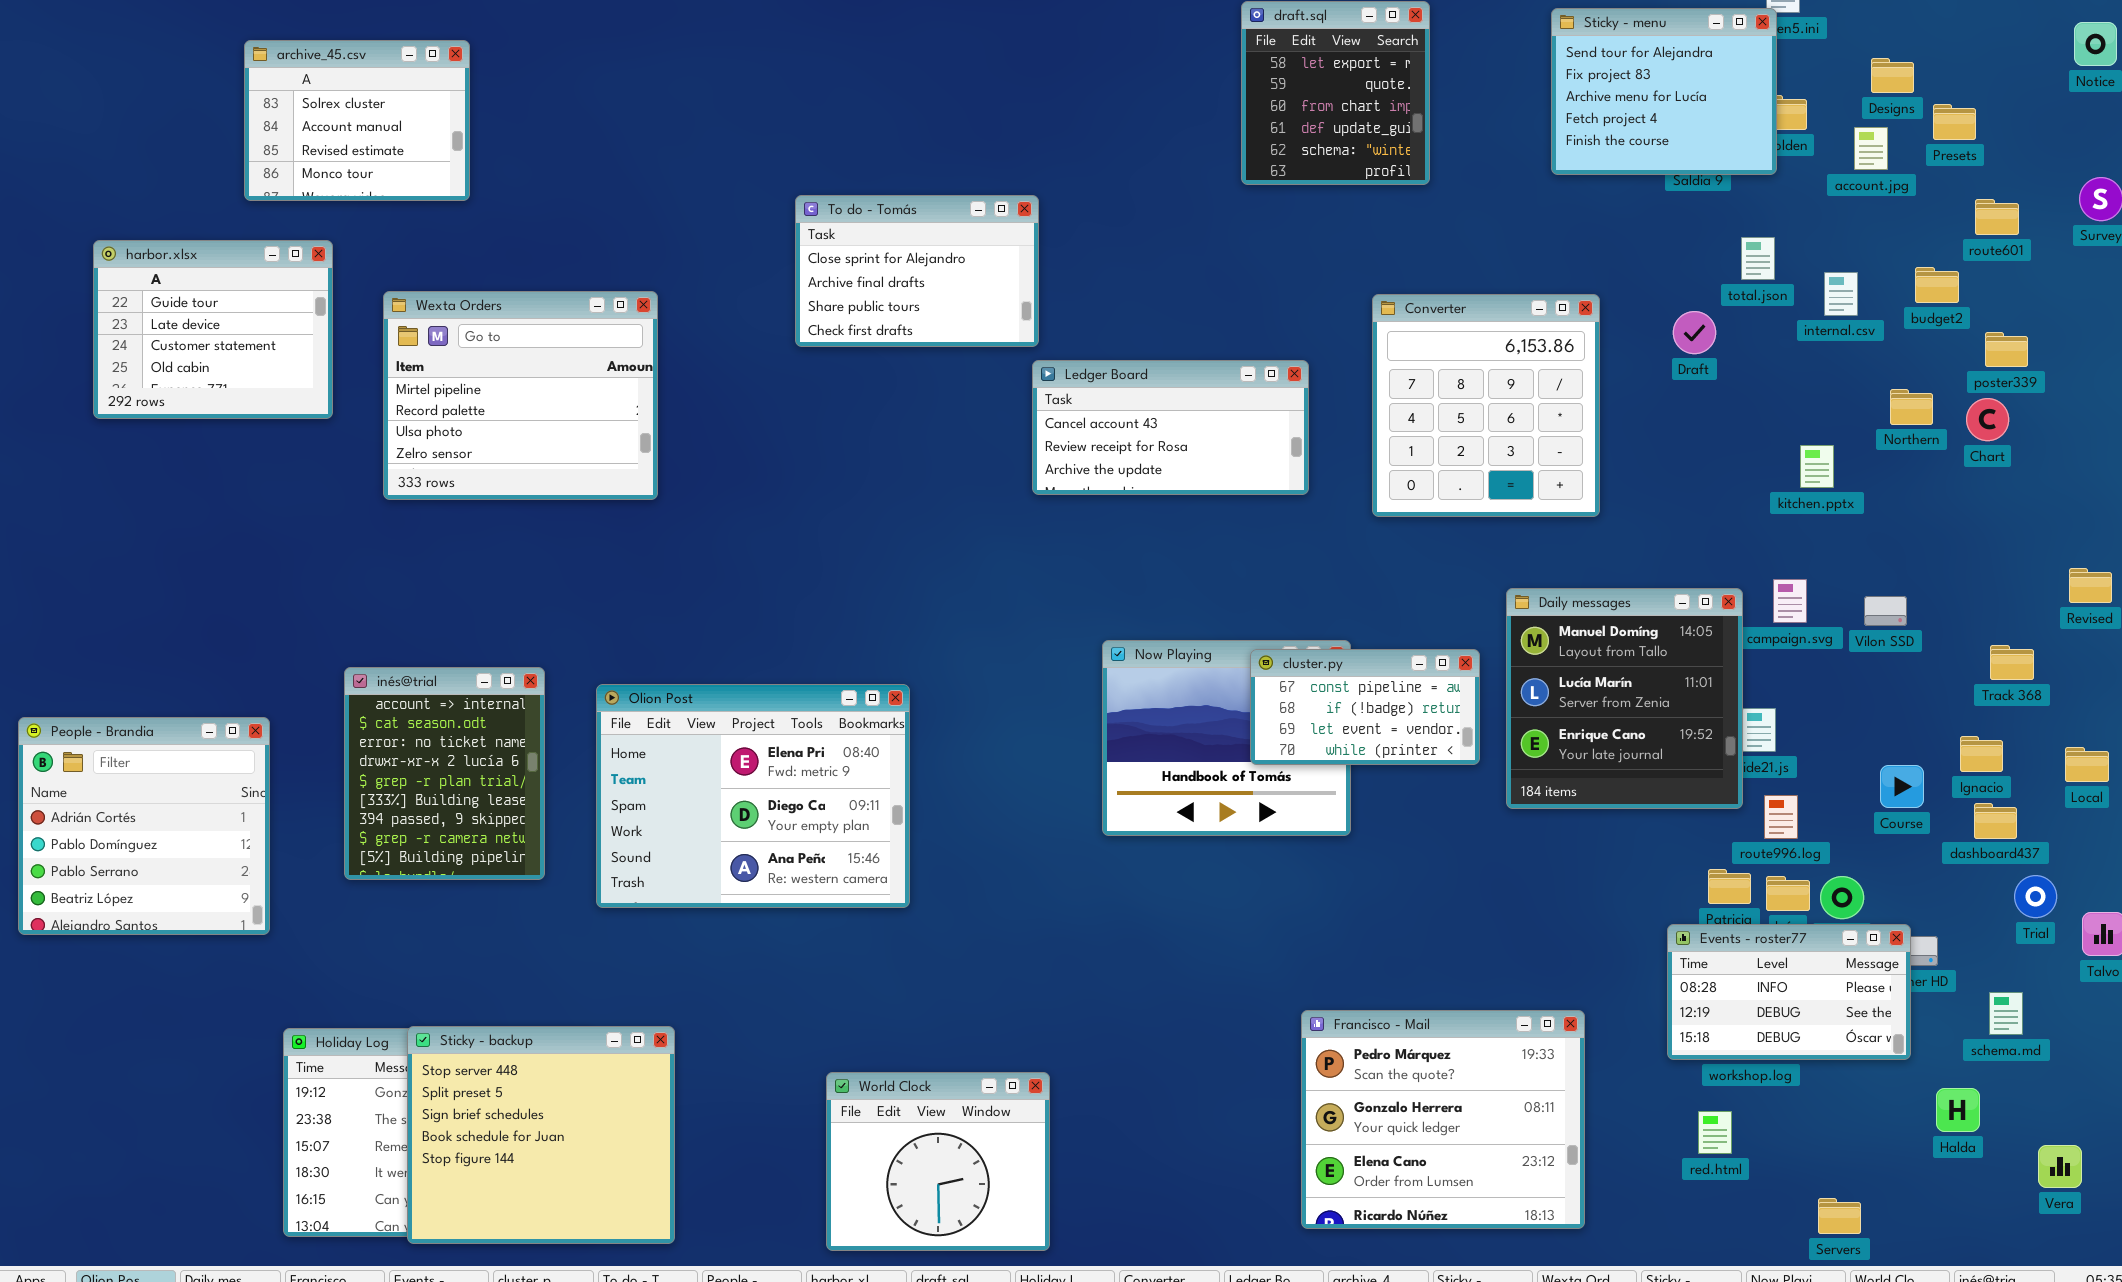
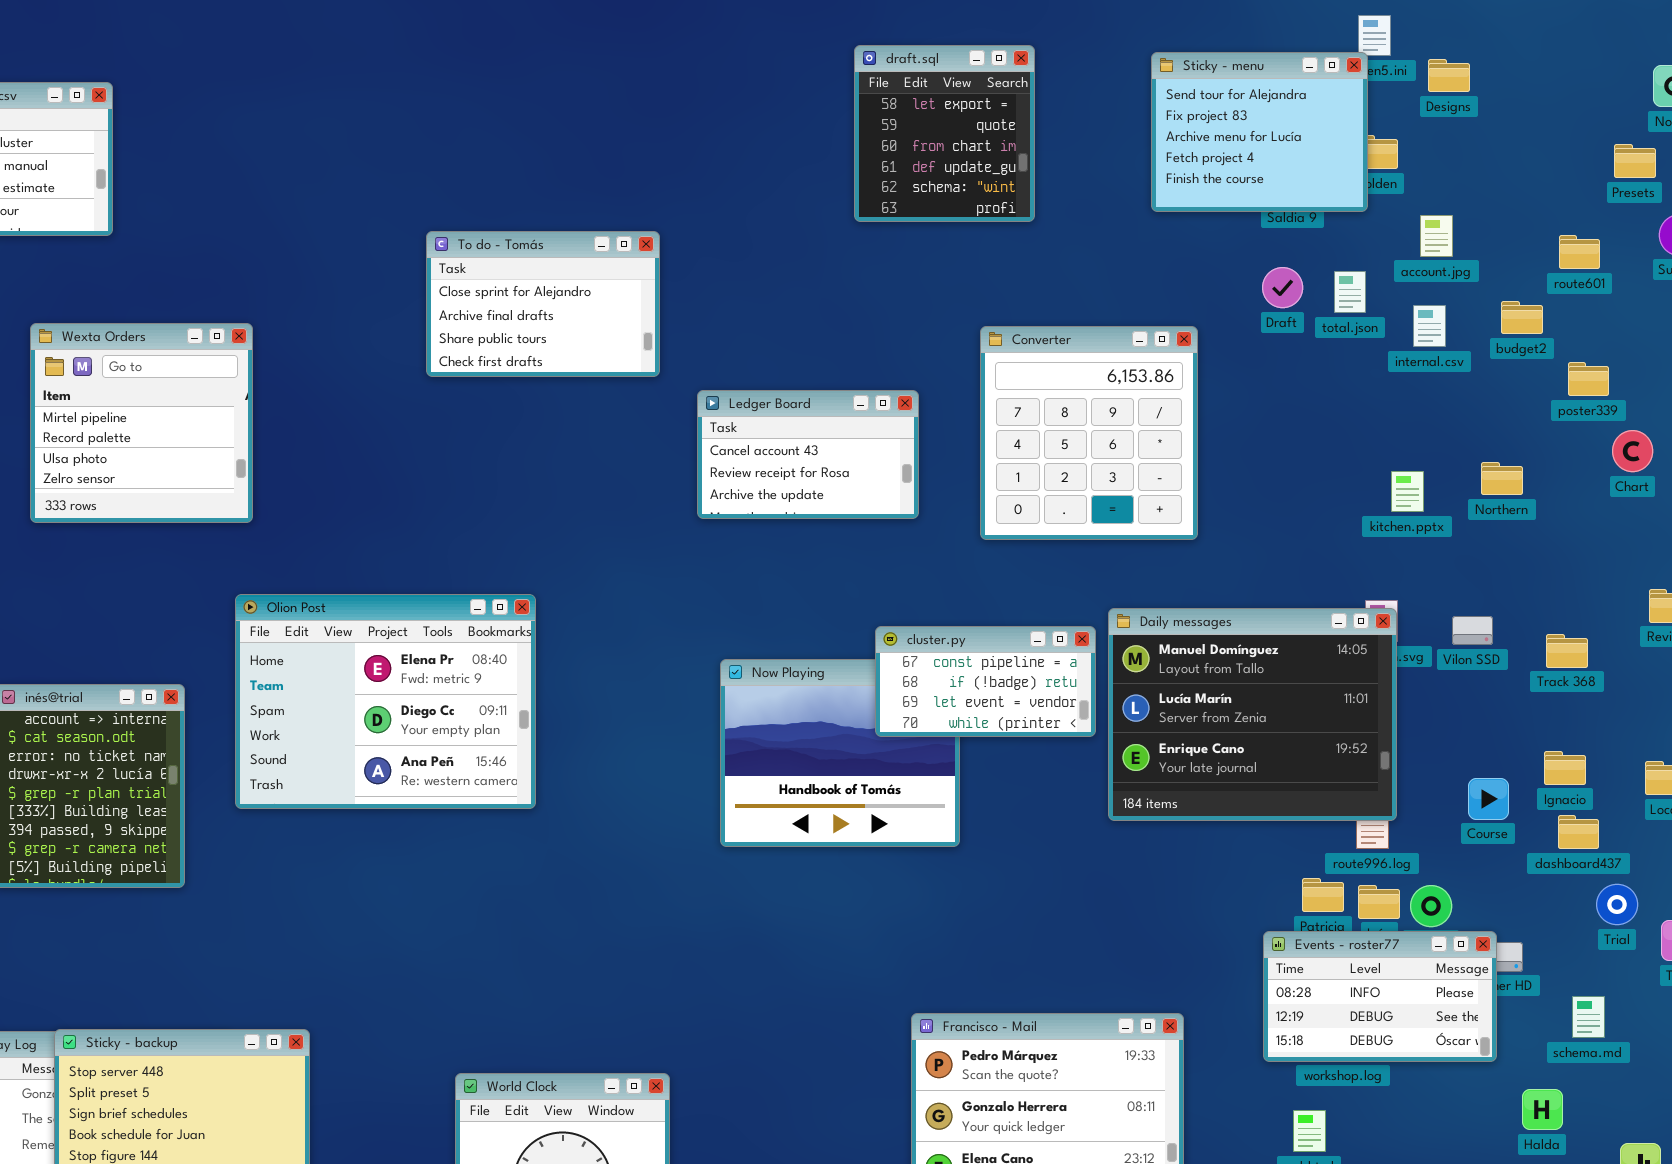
Designs: [1871,58,1914,93] -> [1428,59,1470,92], moved
Presets: [1933,104,1976,140] -> [1614,144,1656,178], moved
account.jpg: [1854,127,1888,170] -> [1420,215,1453,257], moved
Wexta Orders: [383,291,658,500] -> [30,323,253,523], resized
Draft: [1673,311,1716,354] -> [1262,267,1303,308], moved
Ledger Board: [1032,360,1309,495] -> [697,390,919,519], resized
Northern: [1890,389,1933,425] -> [1481,462,1523,495], moved
Chart: [1966,398,2009,441] -> [1612,430,1653,472], moved
Daily messages: [1506,588,1743,809] -> [1108,608,1397,821], resized
Track 368: [1990,645,2034,680] -> [1546,634,1588,668], moved
cluster.py: [1250,649,1480,765] -> [875,626,1096,737], moved
Olion Post: [596,684,910,908] -> [235,594,536,809], moved

